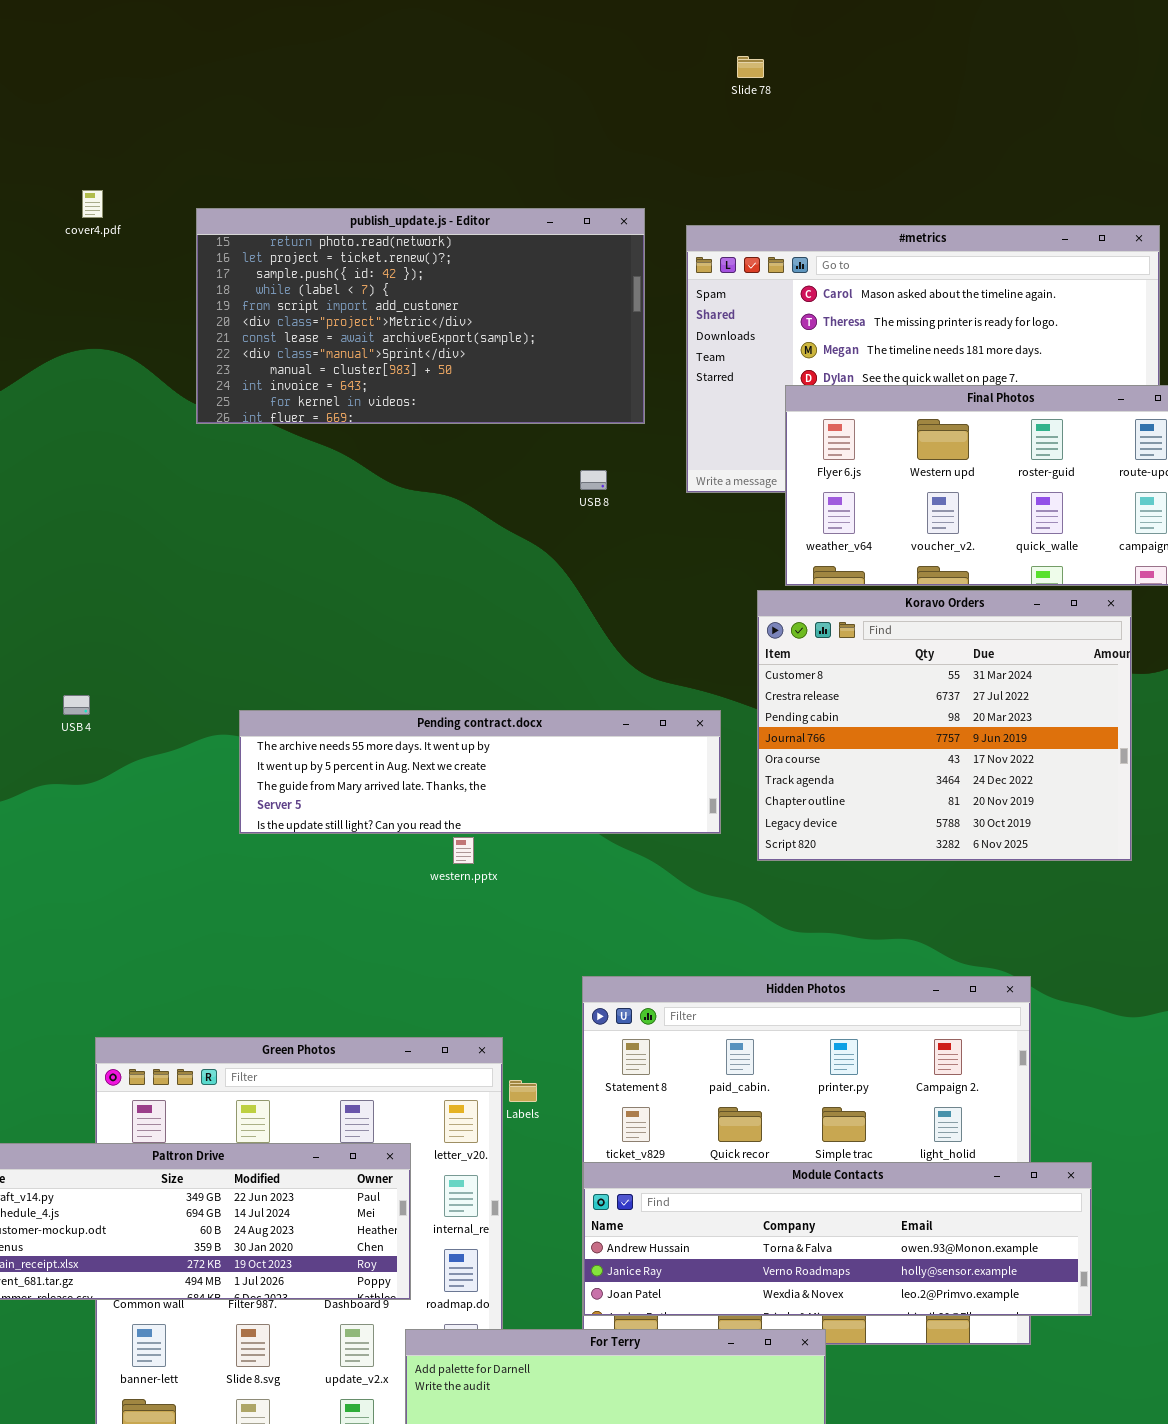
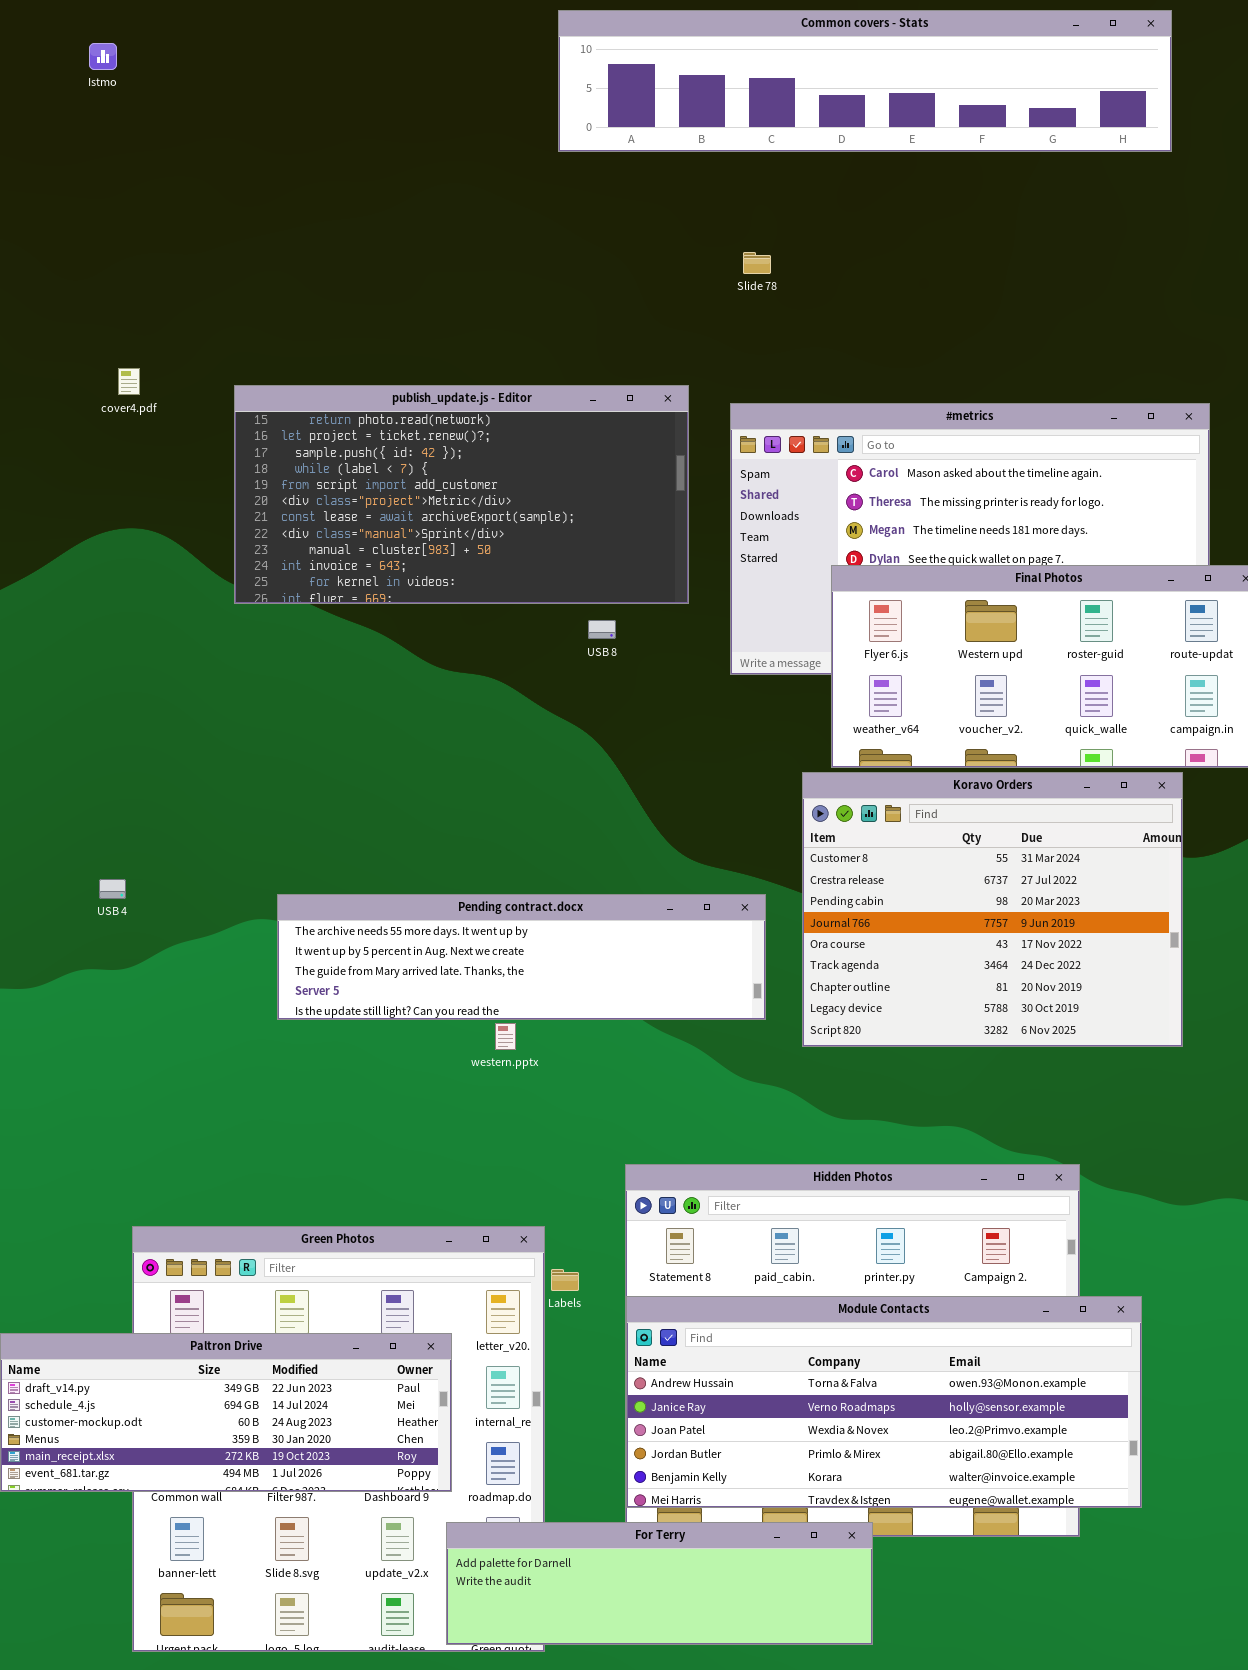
Slide 78: [737,56,764,78] -> [743,252,771,274], moved
USB 8: [580,470,607,490] -> [588,620,616,639], moved
Module Contacts: [583,1162,1092,1316] -> [626,1296,1142,1508], resized

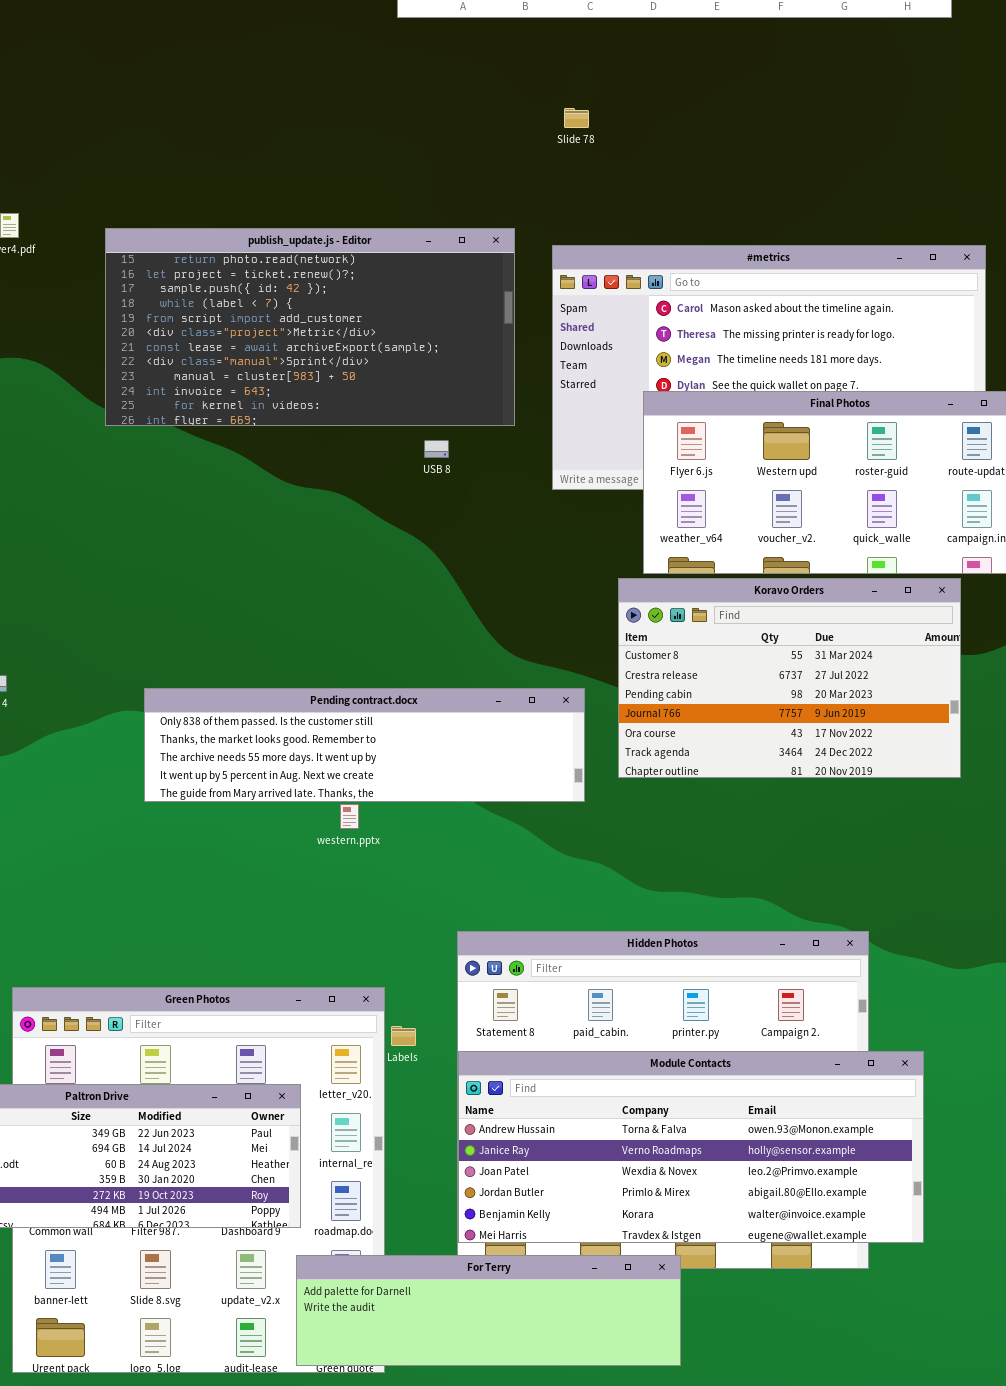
Koravo Orders: [802,772,1183,1047] -> [618,578,961,778], resized
Pending contract.docx: [277,894,766,1020] -> [144,688,585,802], scrolled up 2 rows

